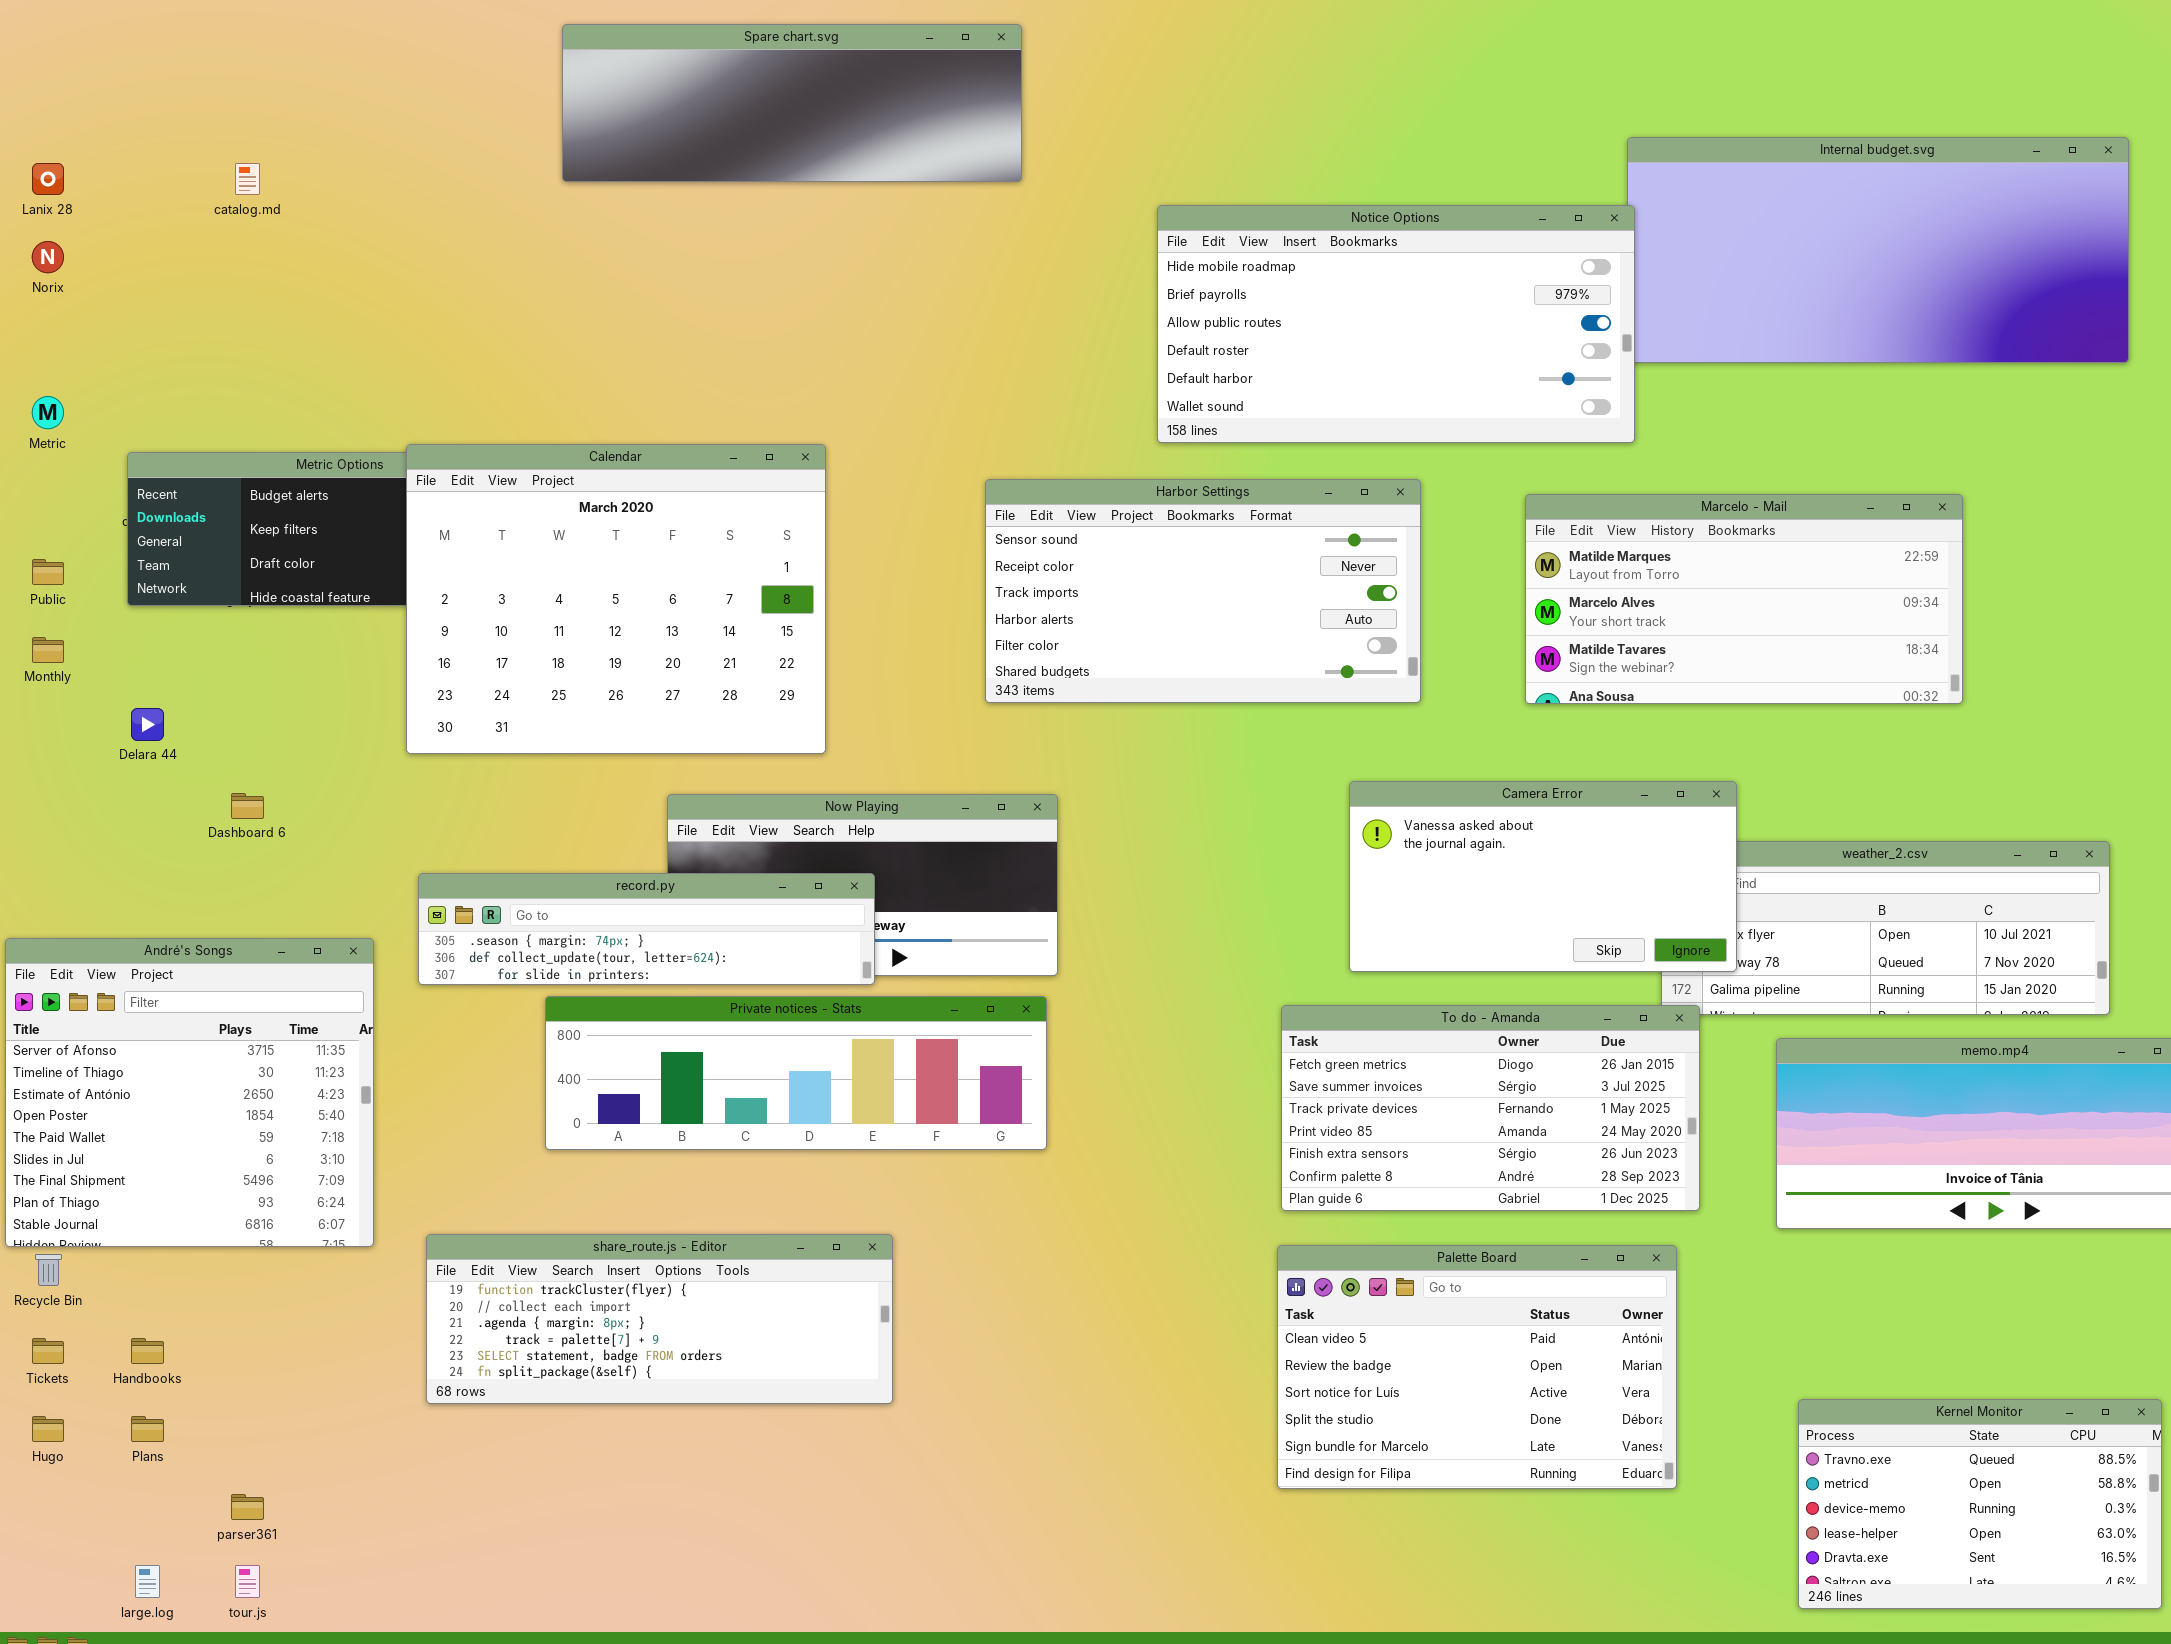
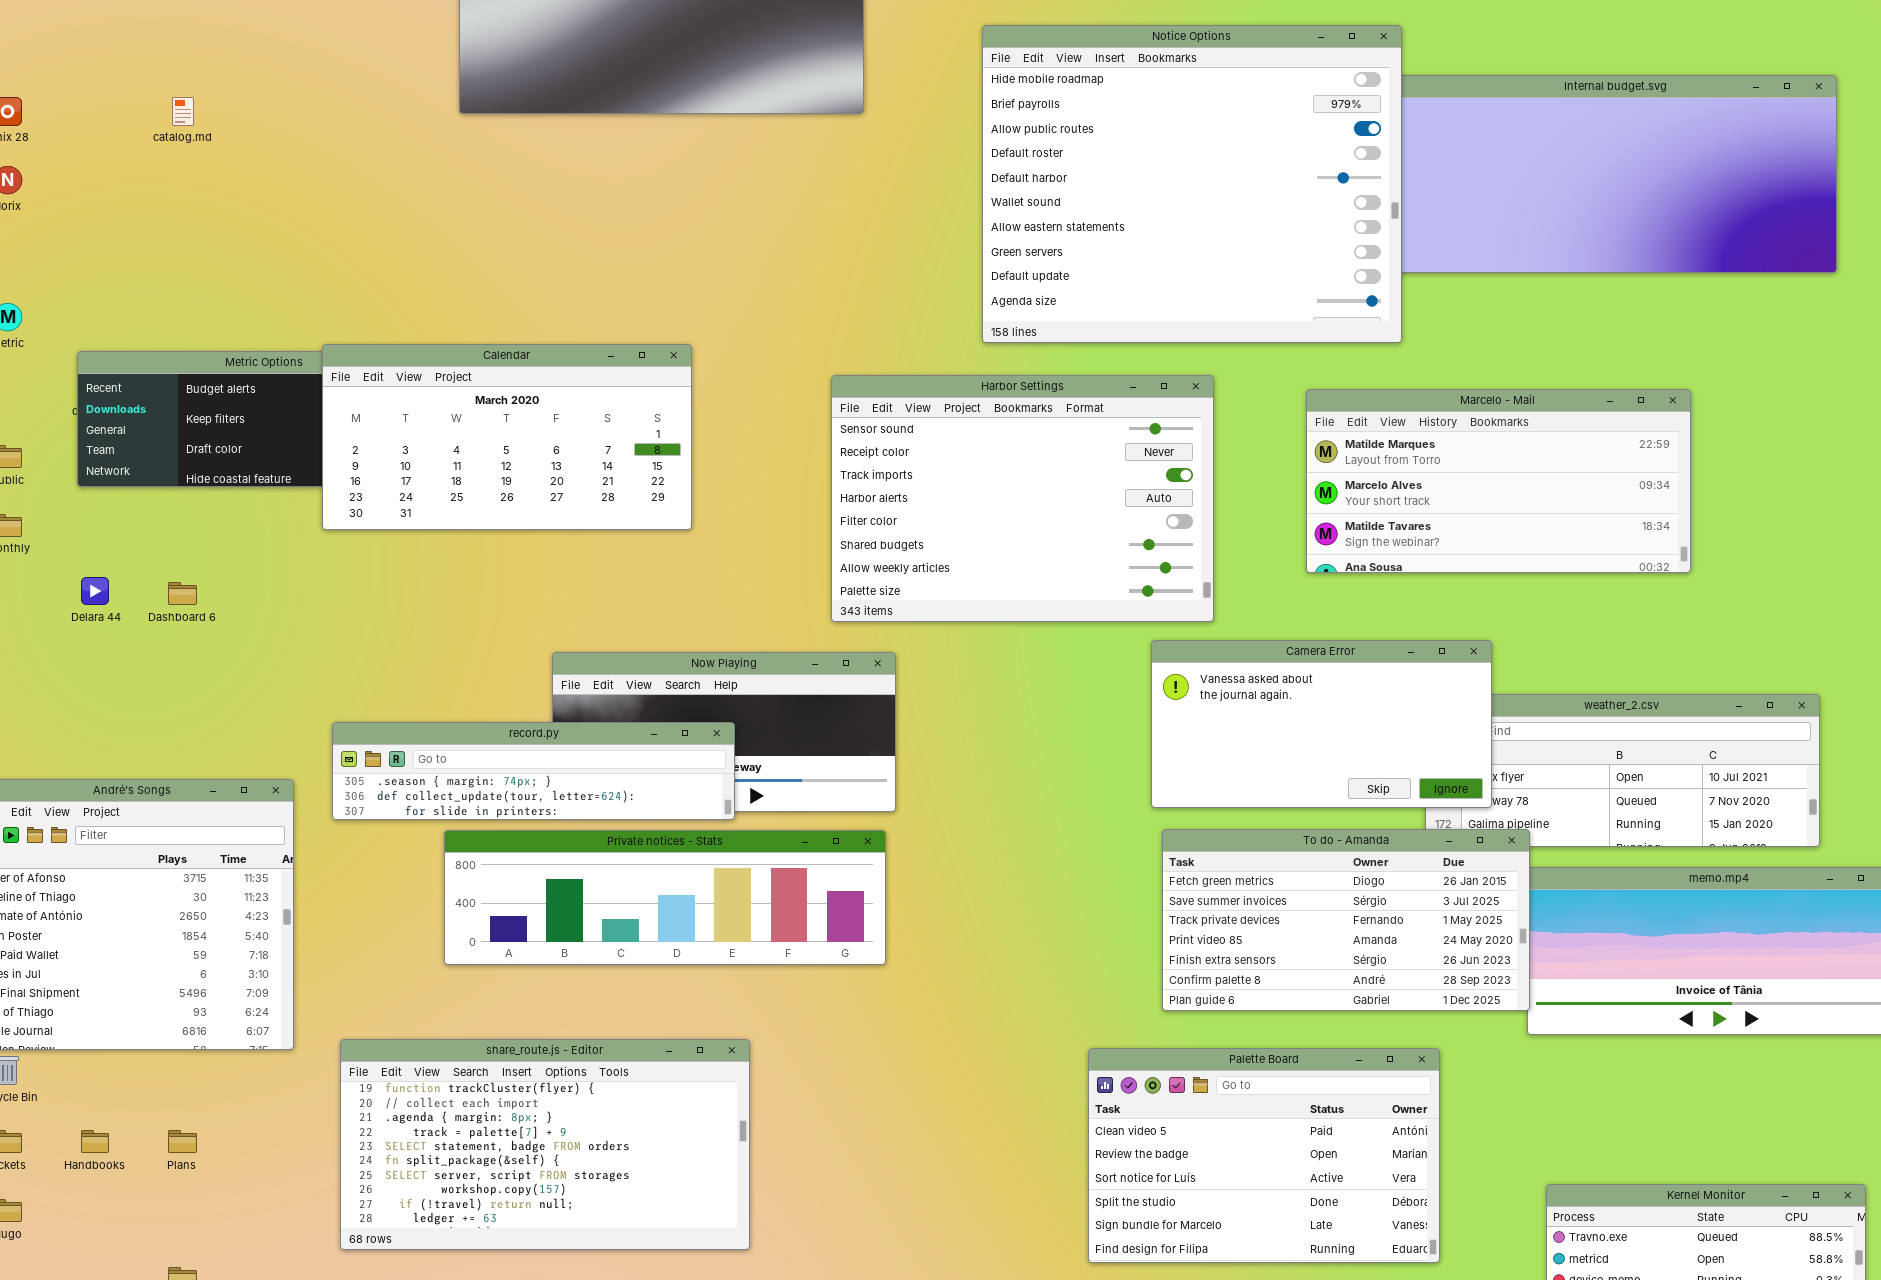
Notice Options: [1157,205,1635,443] -> [982,25,1402,343], resized
Calendar: [406,444,826,754] -> [322,344,692,530], resized
Harbor Settings: [985,479,1421,703] -> [831,375,1214,622], resized
Dashboard 6: [231,793,264,819] -> [168,582,197,605], moved
To do - Amanda: [1281,1005,1700,1211] -> [1162,829,1530,1011], moved
share_route.js - Editor: [426,1234,893,1404] -> [340,1039,750,1250], resized
Plans: [131,1416,164,1442] -> [168,1130,197,1153], moved

